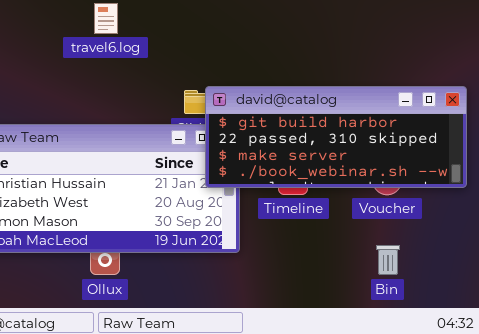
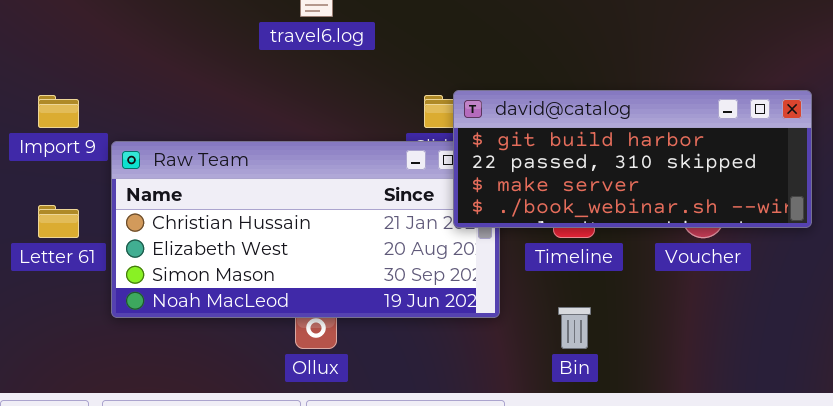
Bin: [376,245,400,275] -> [558,307,591,349], moved

